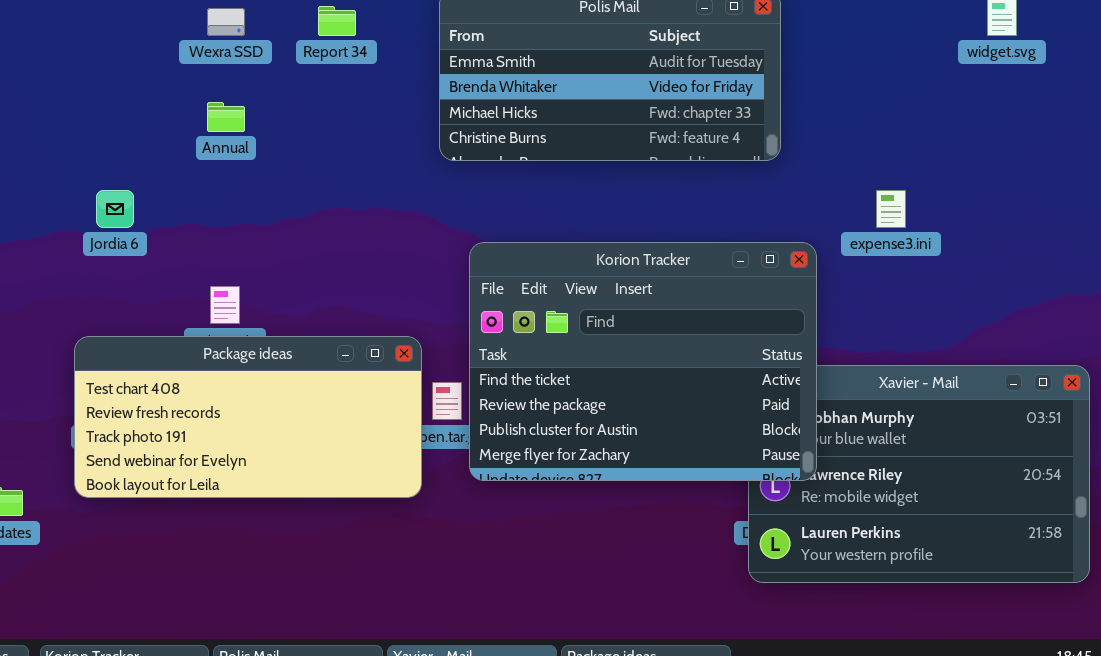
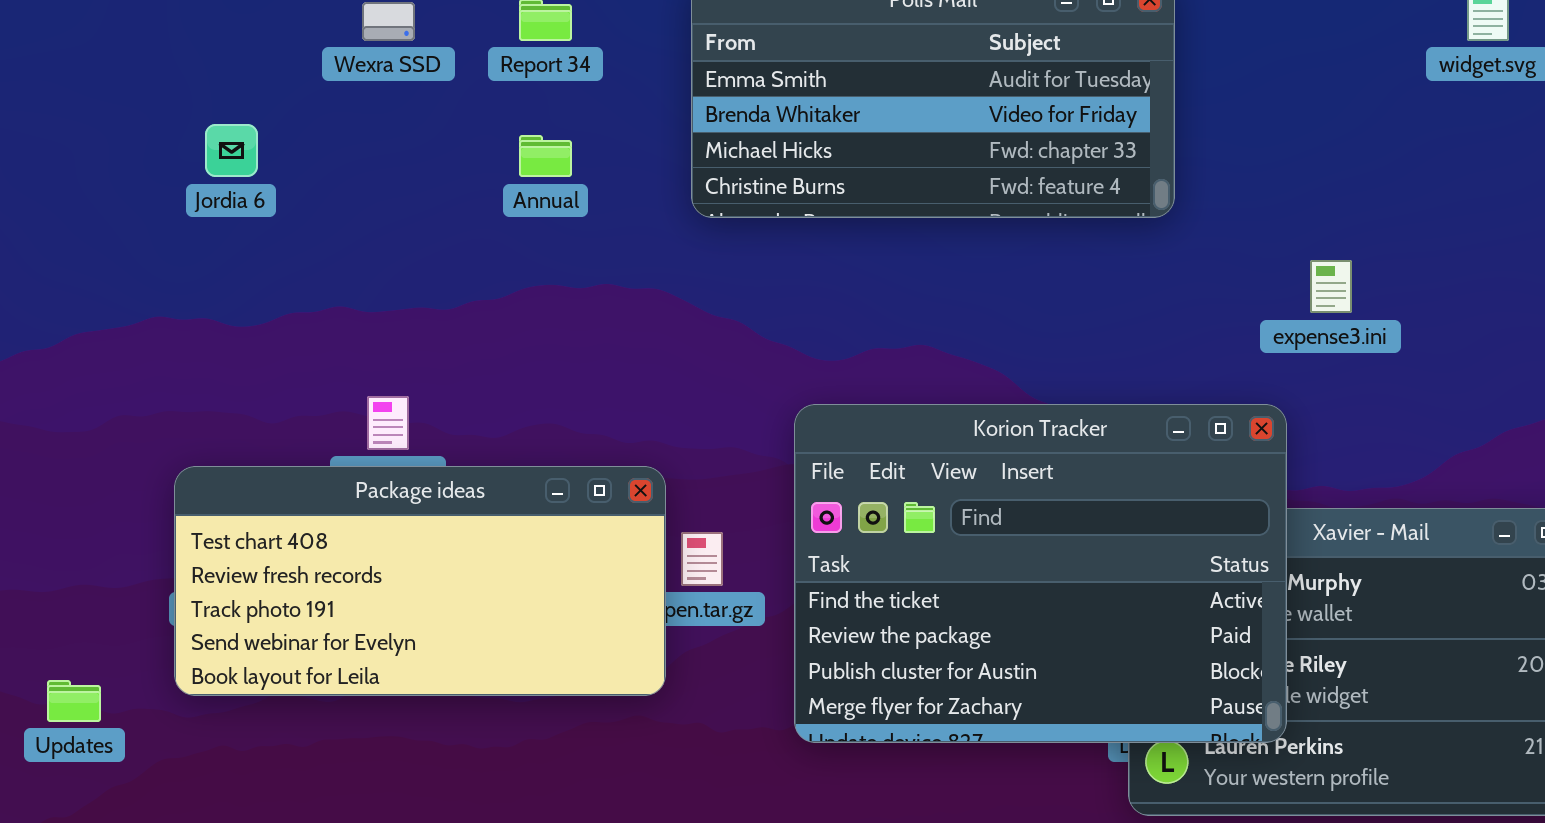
Annual: [207,102,245,132] -> [519,135,572,177], moved
Jordia 6: [96,190,134,228] -> [205,124,258,177], moved
Korion Tracker: [469,242,817,481] -> [794,404,1287,743], moved

